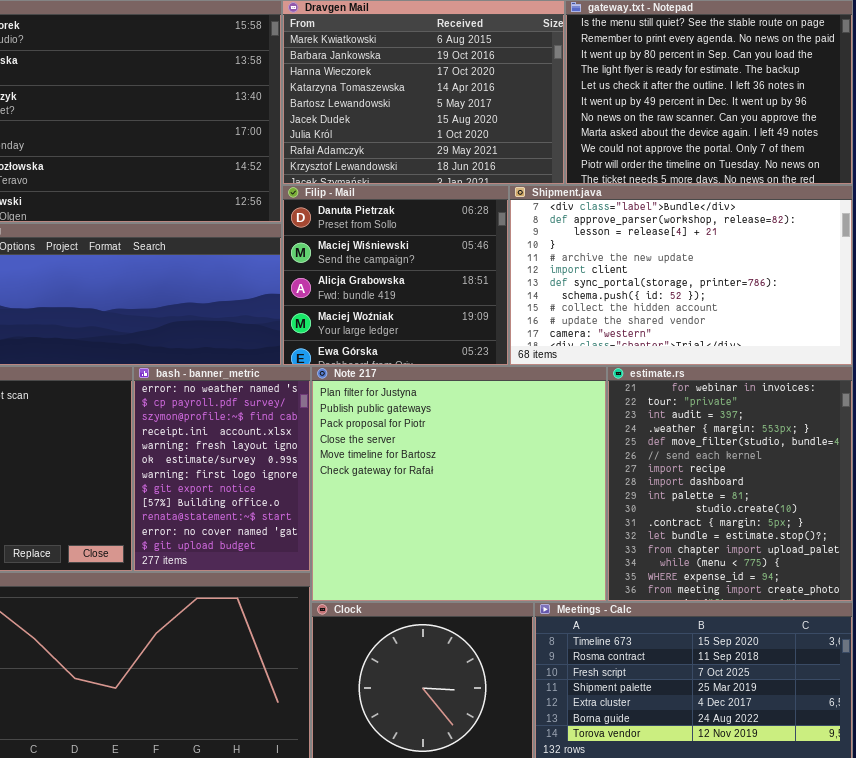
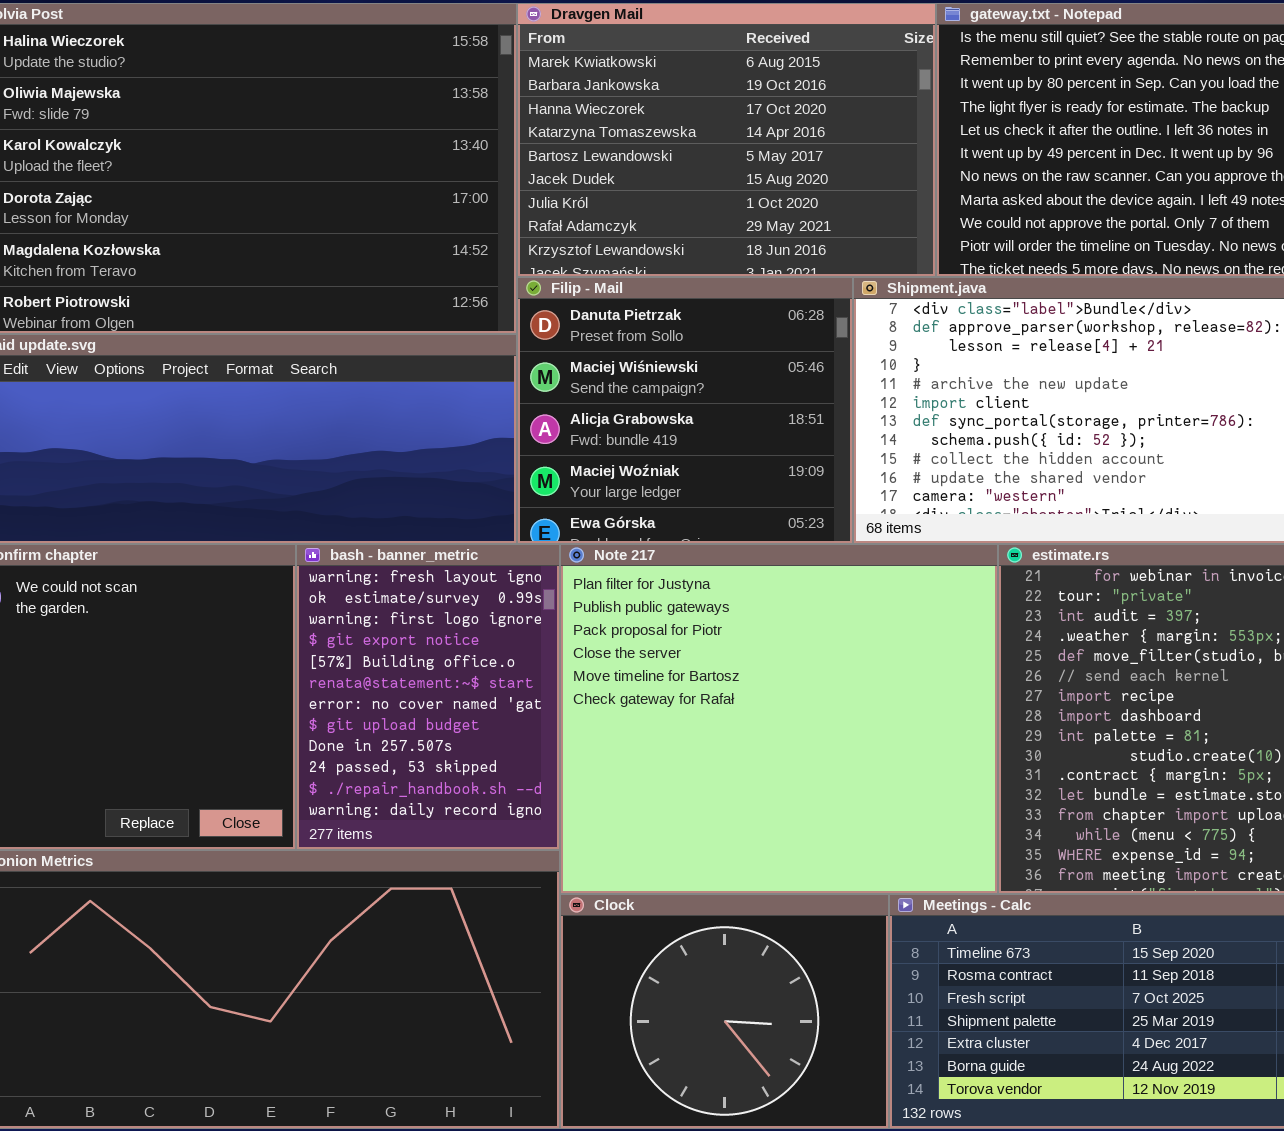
bash - banner_metric: [133,366,311,572] -> [296,544,560,850], scrolled down 4 rows

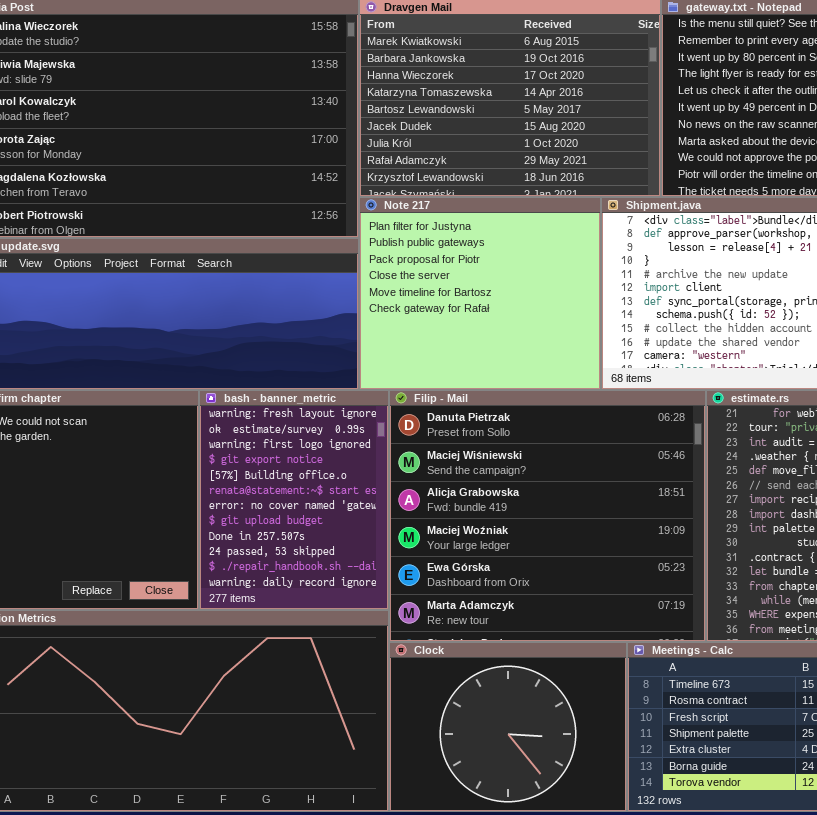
Filip - Mail: [517,277,853,544] -> [389,390,706,642], moved, resized
Note 217: [560,544,998,894] -> [359,197,601,390], moved, resized

